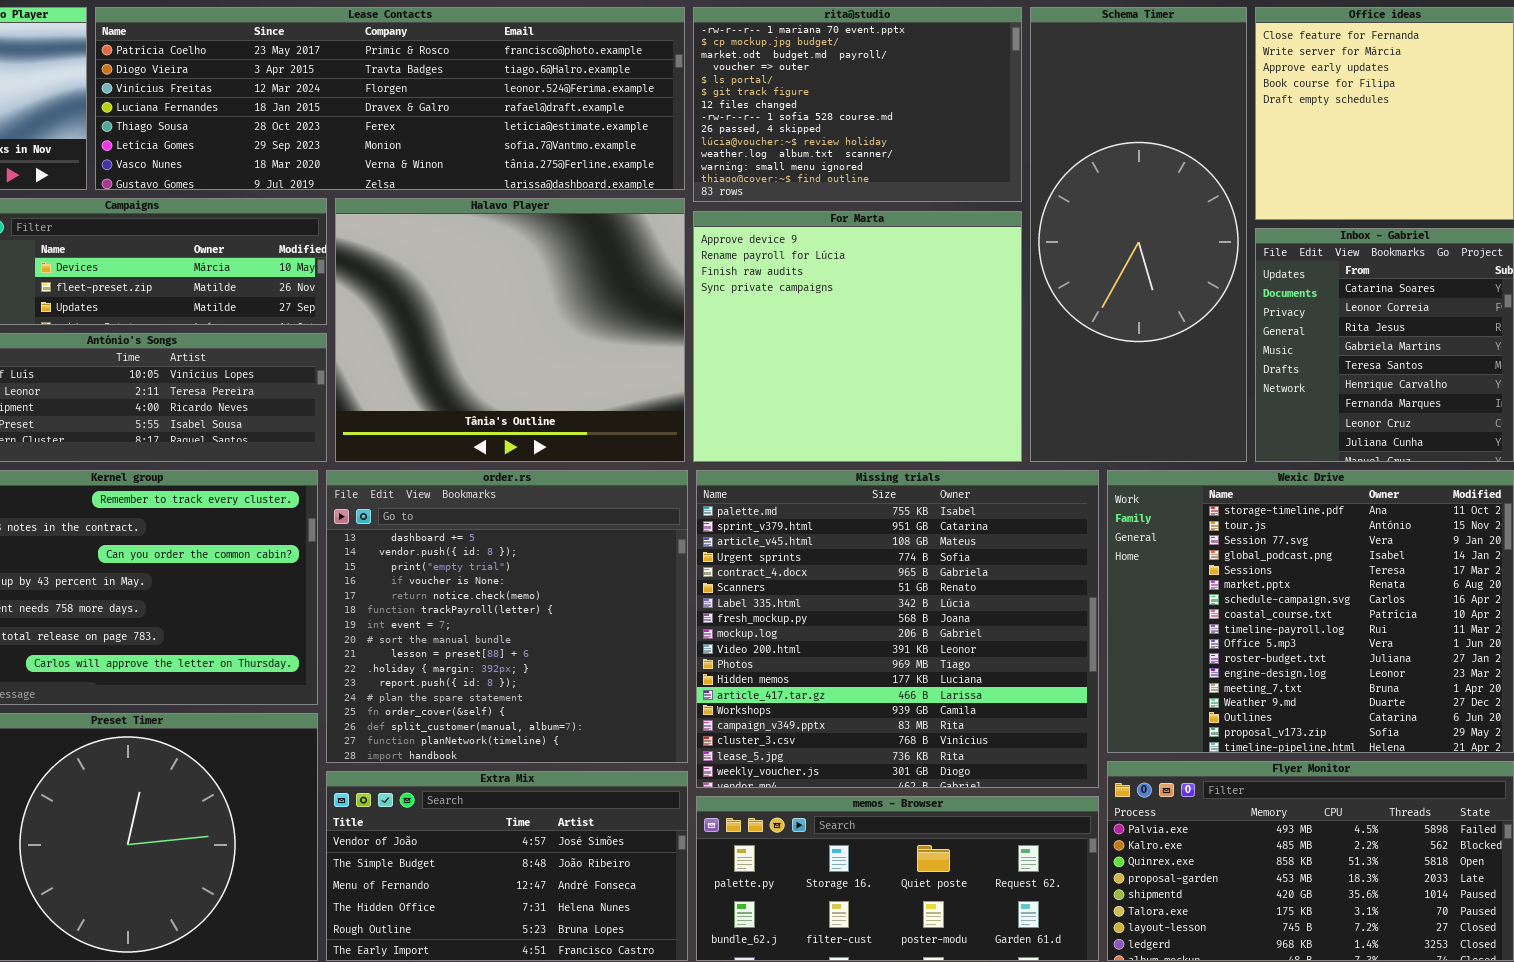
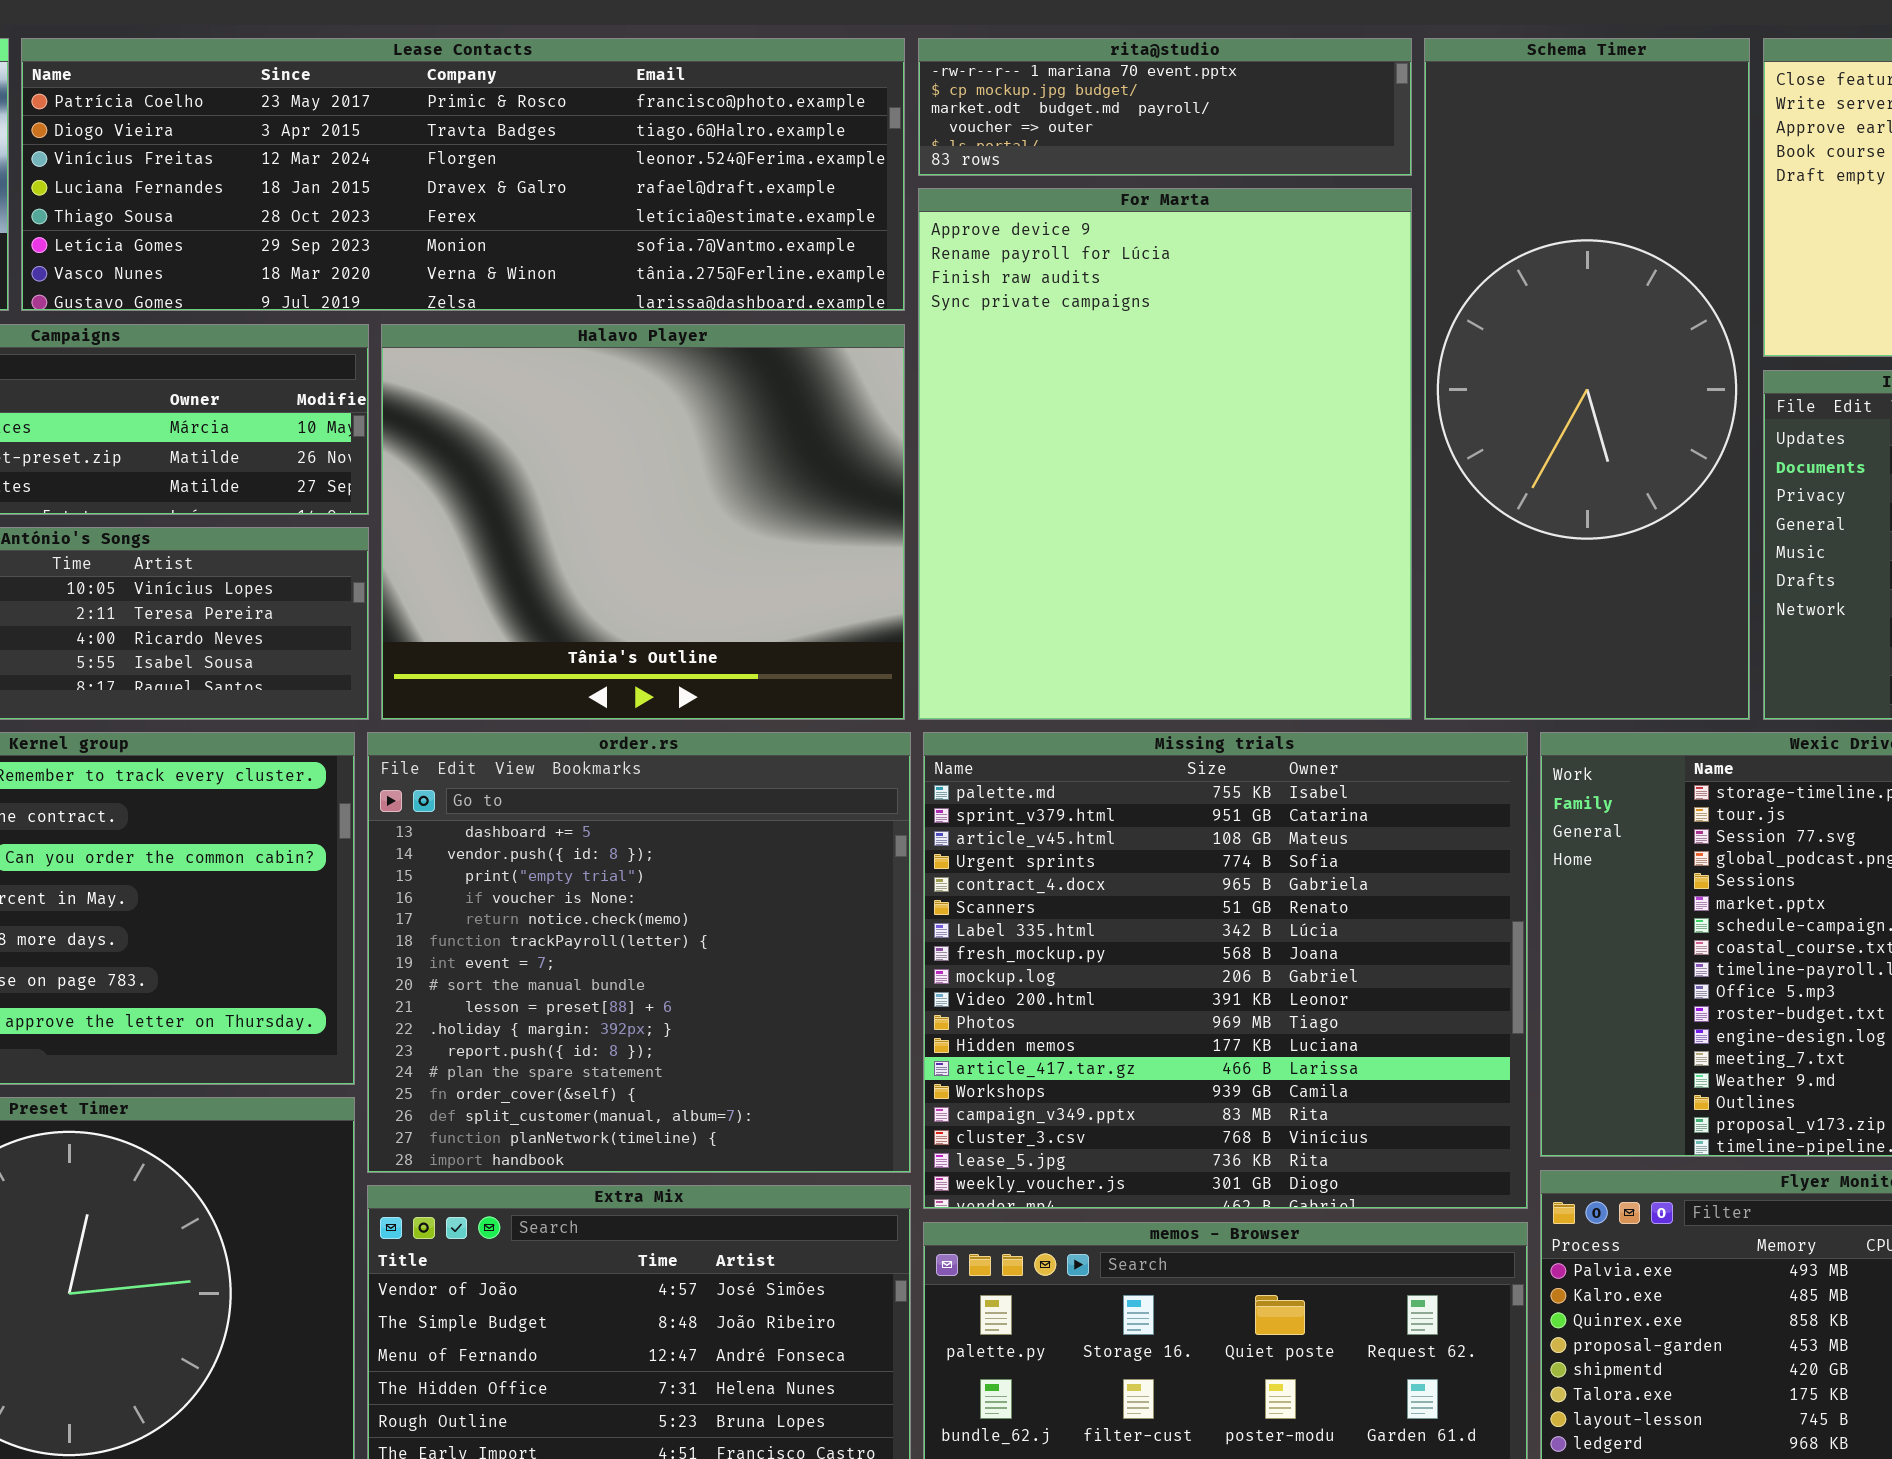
rita@studio: [693,7,1022,202] -> [918,38,1412,176], resized
For Marta: [693,211,1022,462] -> [918,188,1412,720], resized

